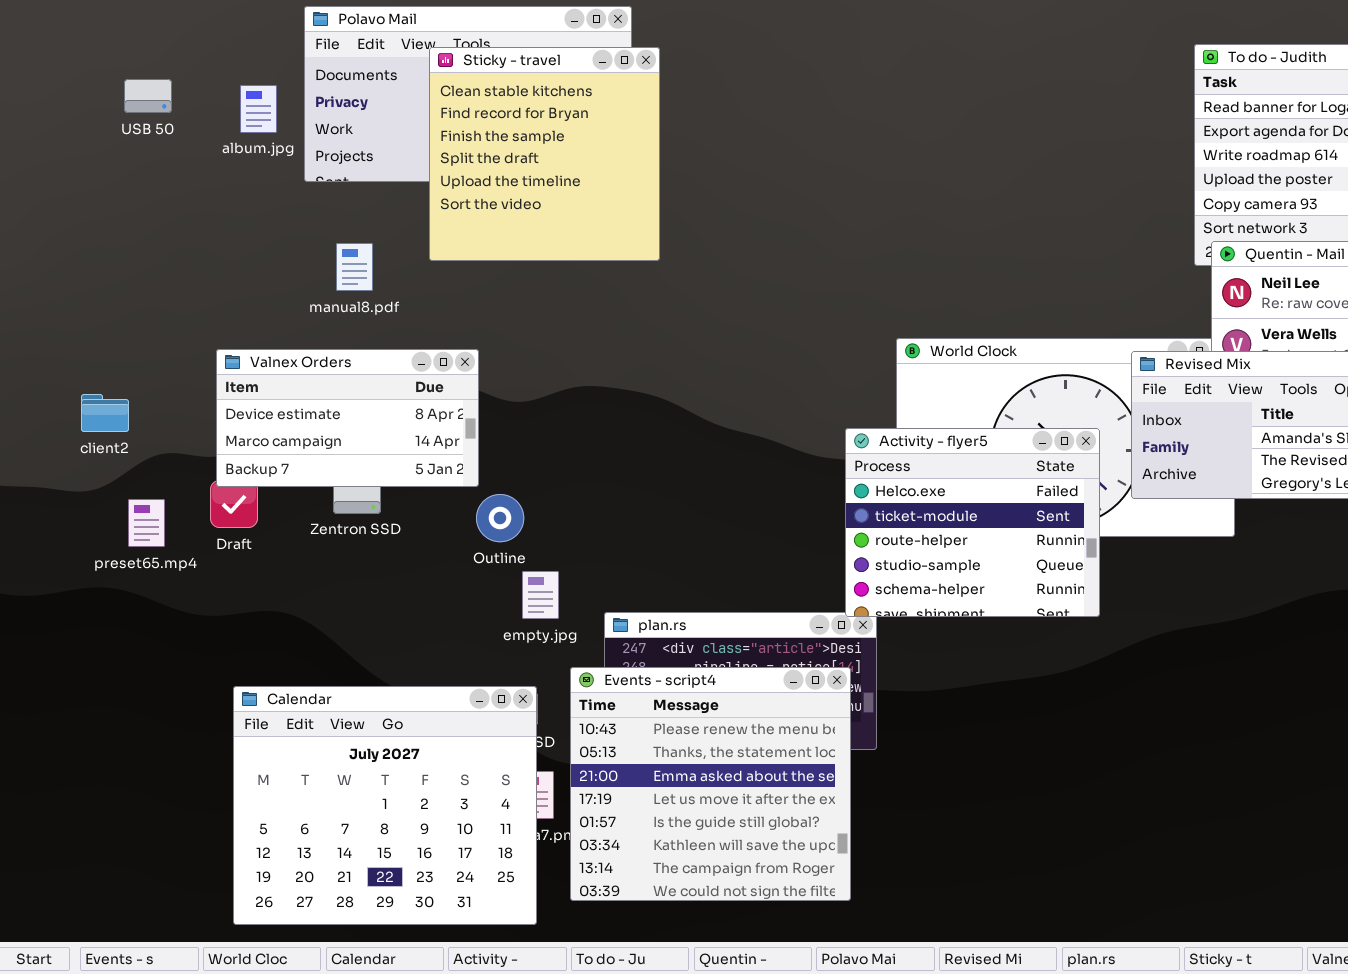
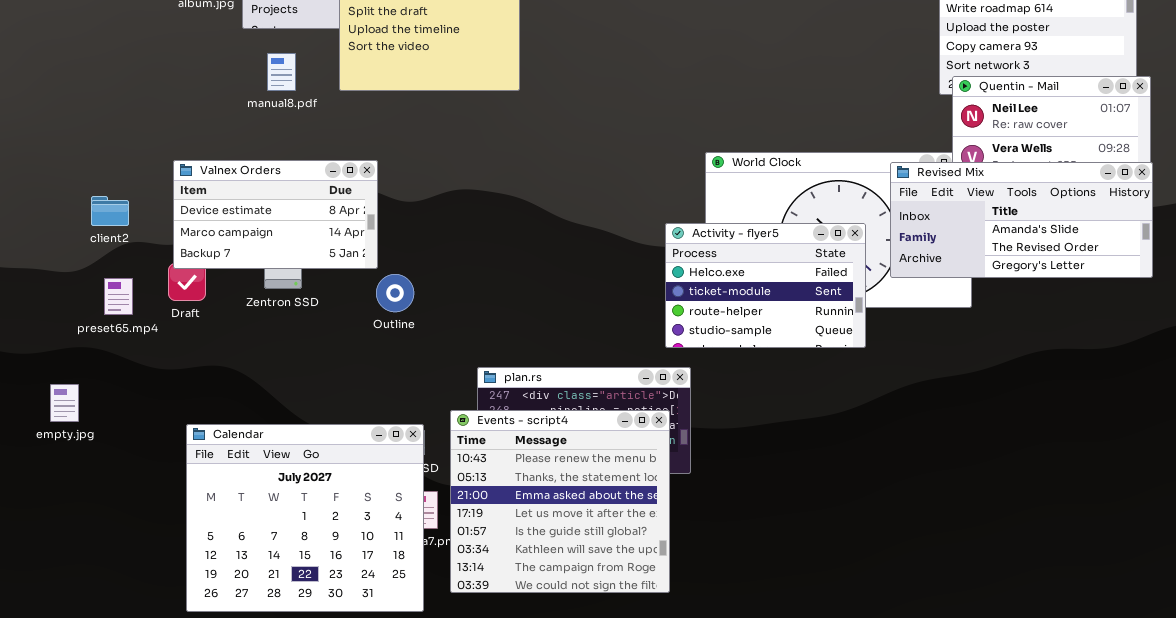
manual8.pdf: [336,243,373,291] -> [267,53,296,91], moved
client2: [81,394,129,432] -> [91,196,129,226], moved
Activity - flyer5: [845,428,1100,617] -> [665,223,866,348], resized
empty.jpg: [522,571,559,619] -> [50,384,79,422], moved

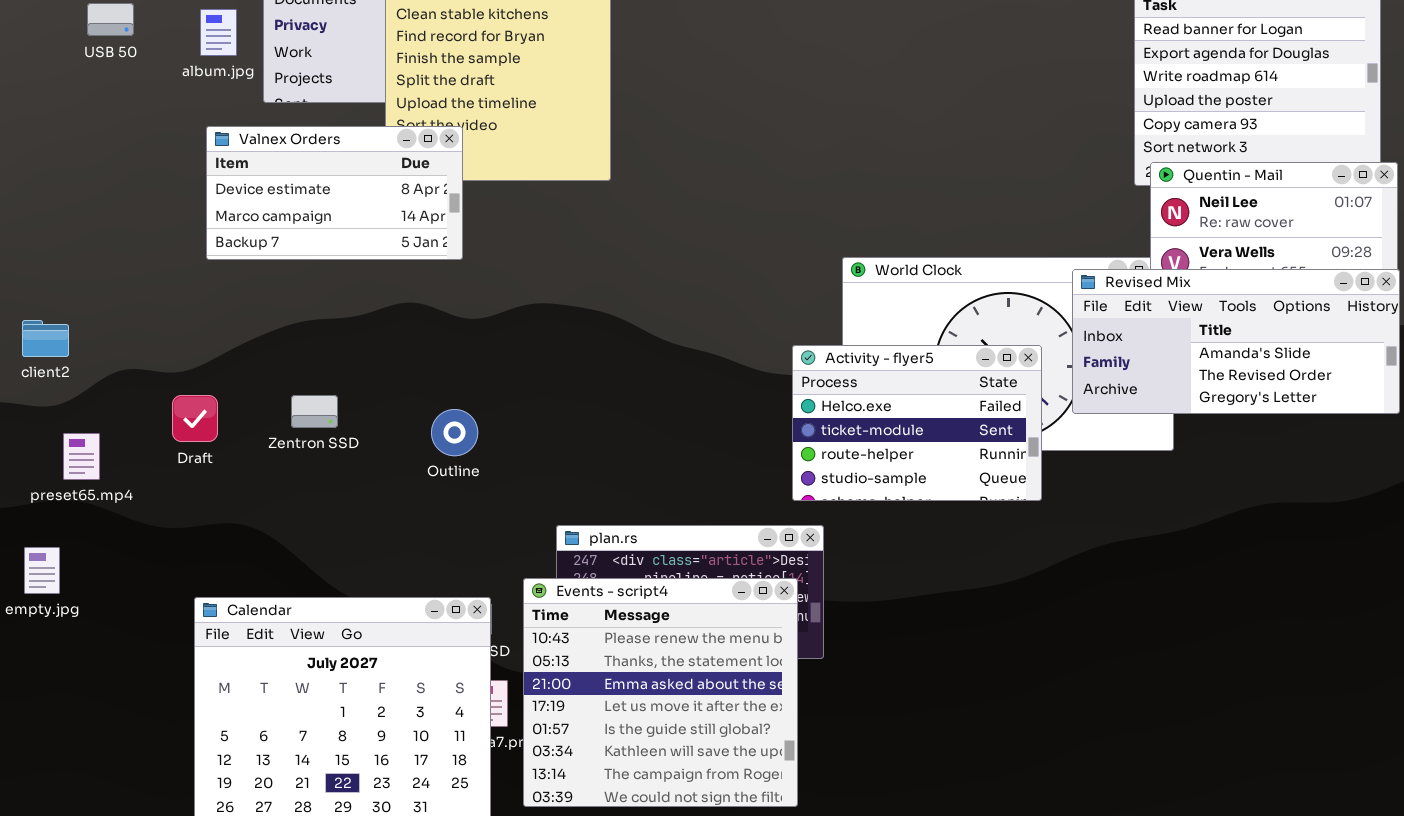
Valnex Orders: [173,160,378,269] -> [206,126,463,260], moved
client2: [91,196,129,226] -> [22,320,69,357], moved
preset65.mp4: [104,278,133,315] -> [63,433,100,480], moved

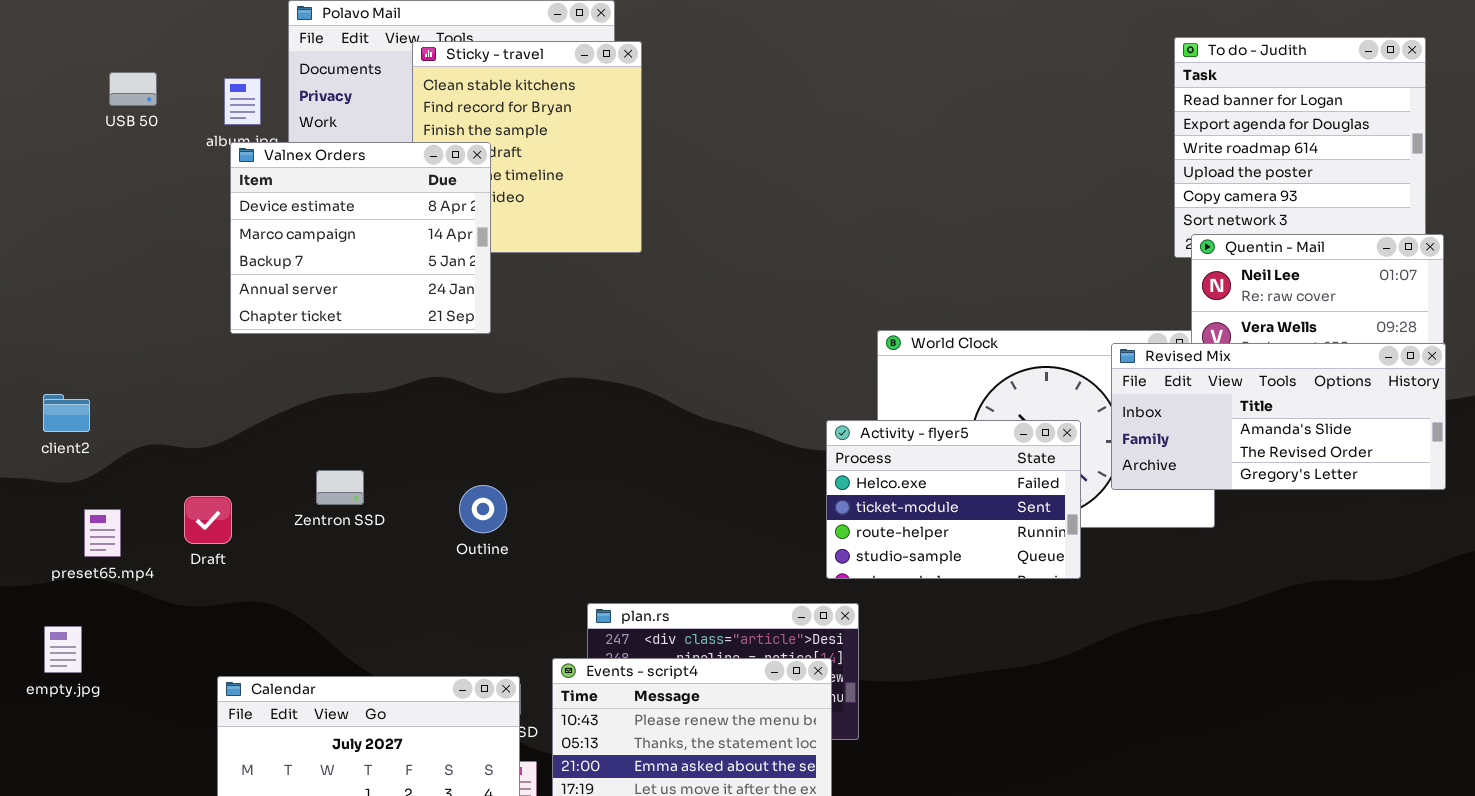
Valnex Orders: [206,126,463,260] -> [230,142,491,334], resized
Draft: [172,395,218,442] -> [184,496,232,544], moved

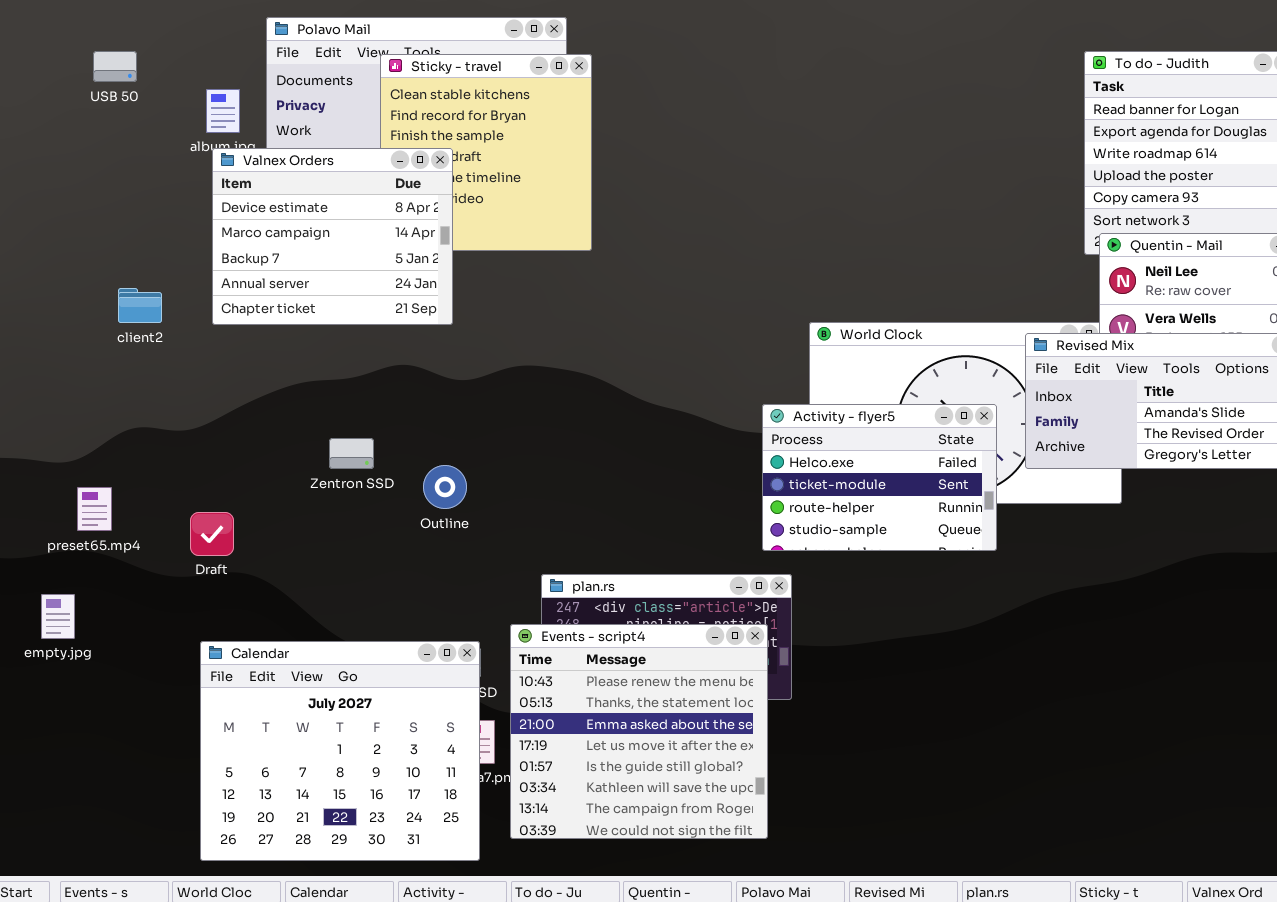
USB 50: [109,72,157,106] -> [93,51,137,82], moved
client2: [43,394,90,432] -> [118,288,162,323], moved
Zentron SSD: [316,470,364,505] -> [329,438,374,469], moved
Draft: [184,496,232,544] -> [190,512,234,556], moved

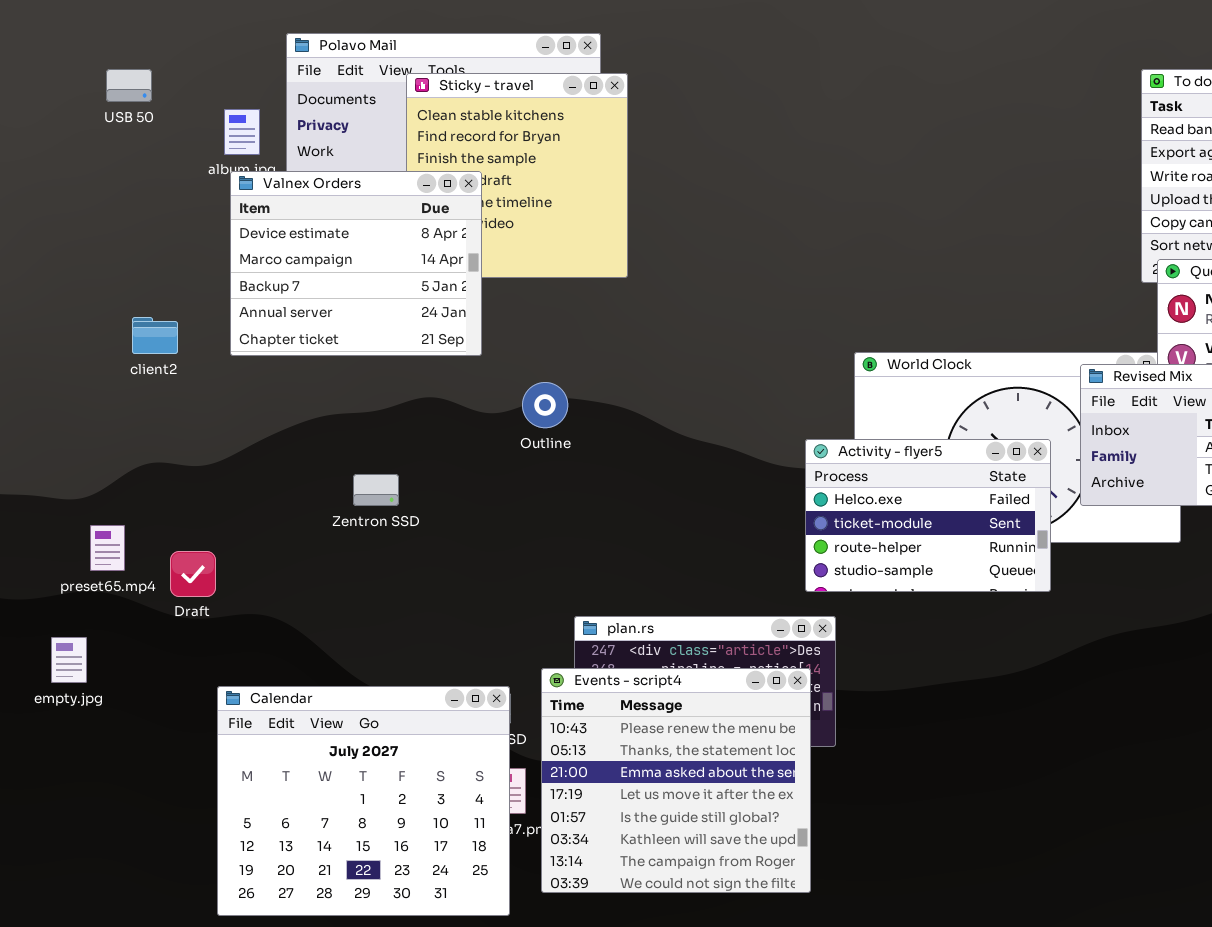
Outline: [423,465,467,509] -> [522,382,568,428], moved
Draft: [190,512,234,556] -> [170,551,216,597], moved

